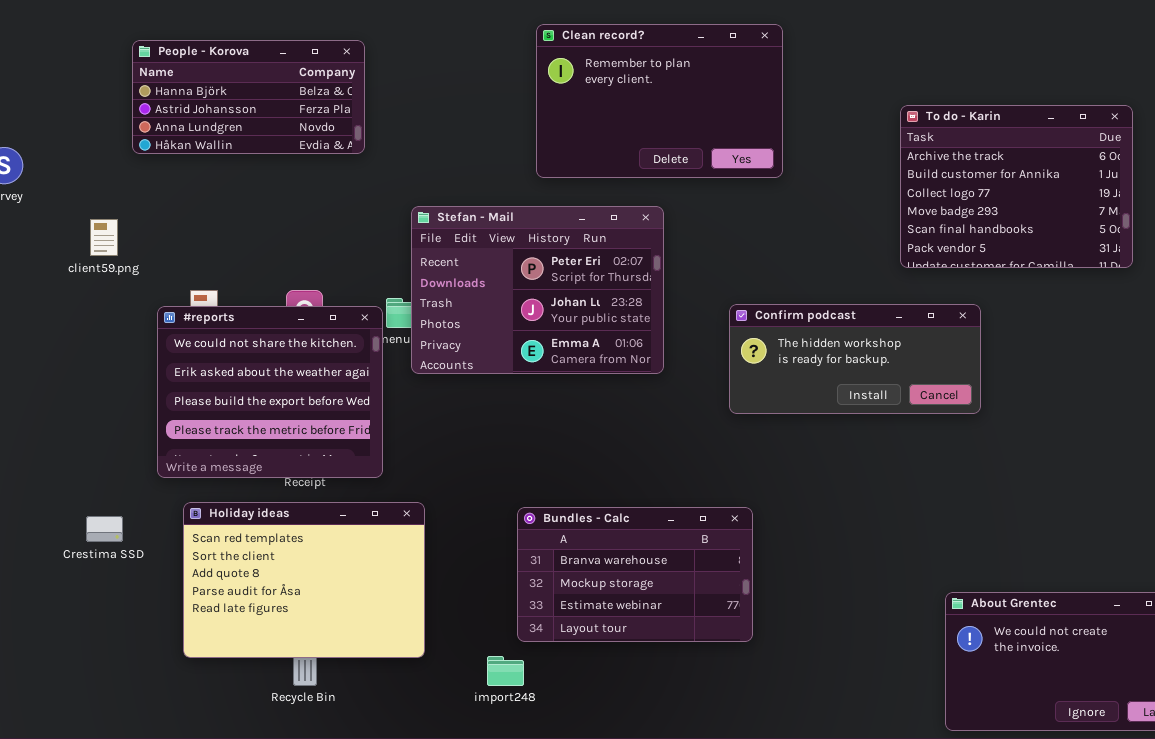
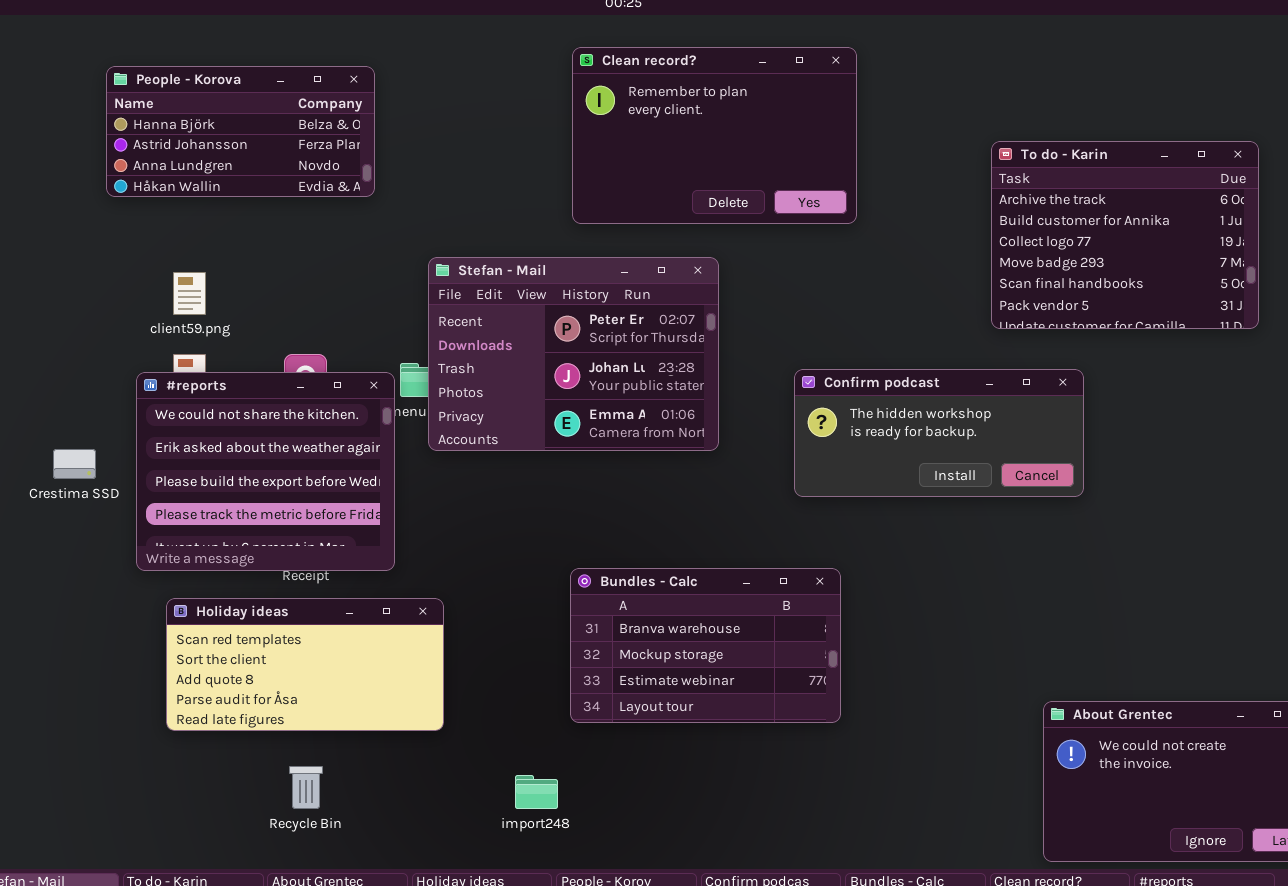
client59.png: [90,219,118,256] -> [173,272,206,315], moved
Holiday ideas: [183,502,425,658] -> [166,598,444,731], resized
Bundles - Calc: [517,507,753,642] -> [570,568,841,723], moved
Crestima SSD: [86,516,123,542] -> [53,449,96,479], moved

